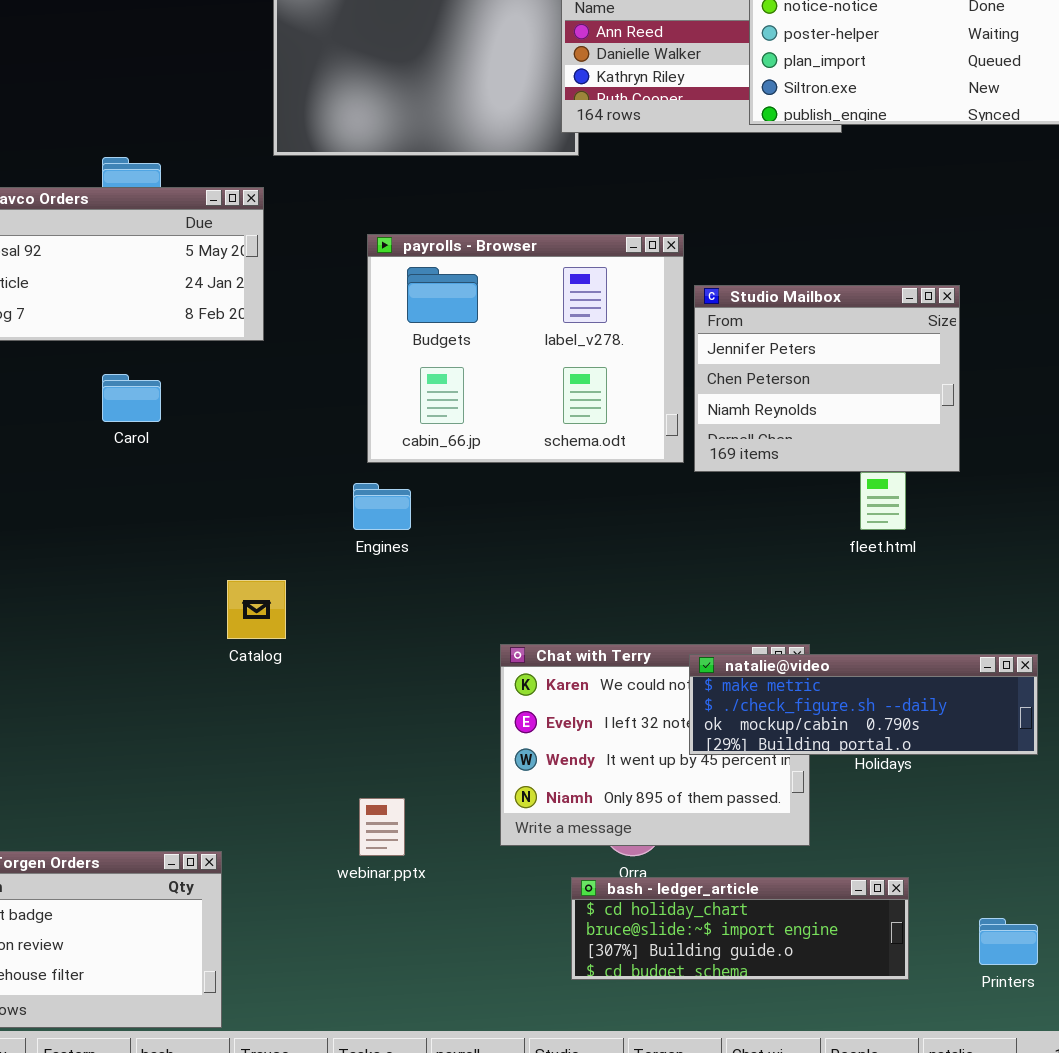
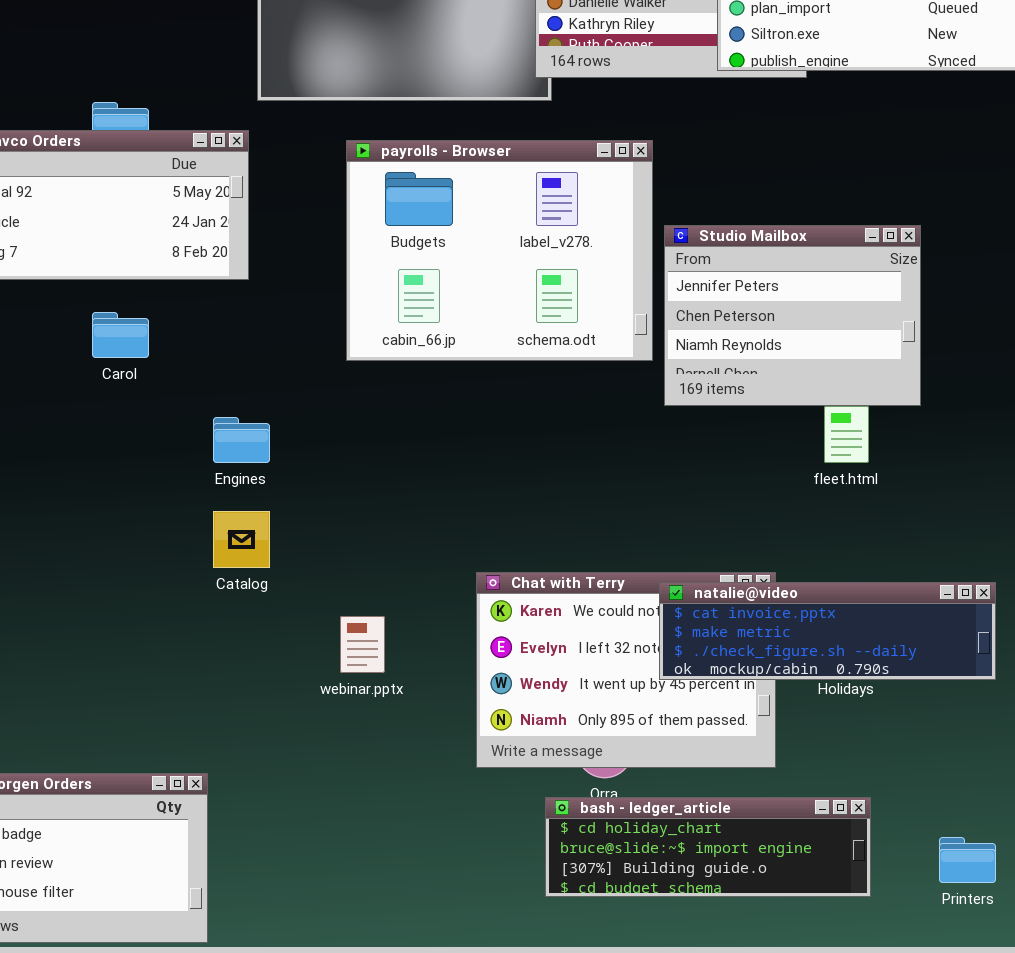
payrolls - Browser: [367,234,684,463] -> [346,140,653,361], moved
Engines: [353,483,411,530] -> [213,417,270,463], moved
natalie@video: [689,654,1038,755] -> [659,582,996,680], scrolled up 1 row
webinar.pptx: [359,798,405,856] -> [340,616,385,673], moved

